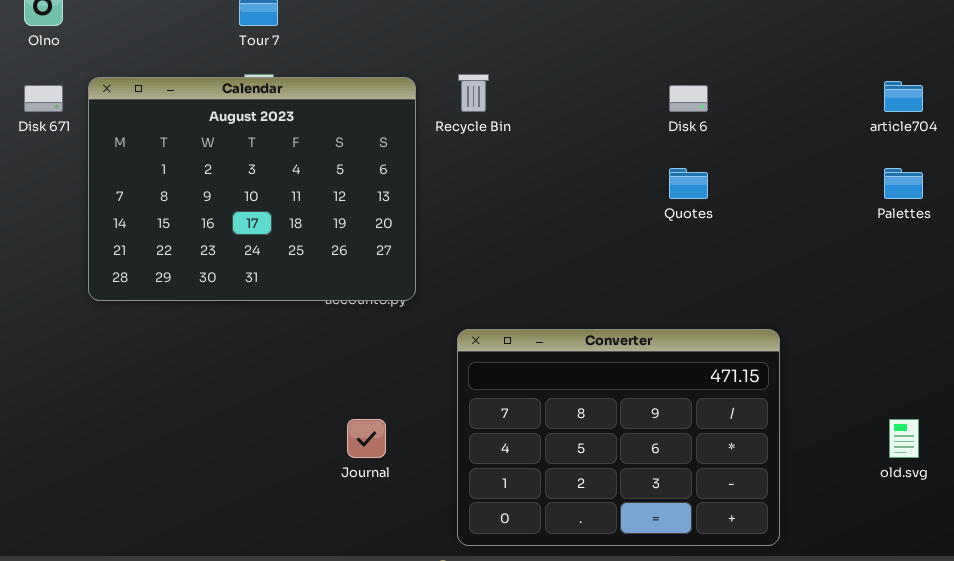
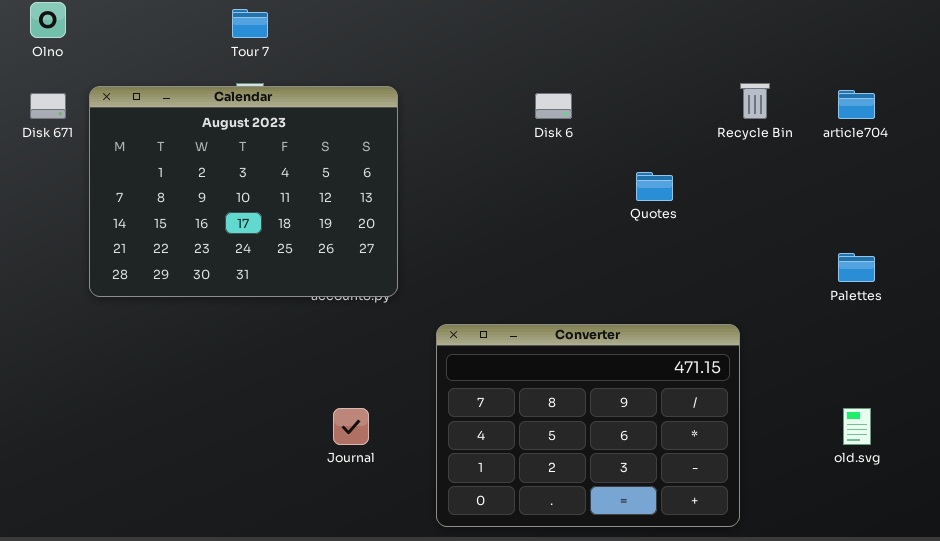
Recycle Bin: [458,74,489,112] -> [740,83,770,119], moved
Disk 6: [669,85,708,112] -> [535,93,572,119], moved
Palettes: [884,168,923,199] -> [838,253,875,282], moved

